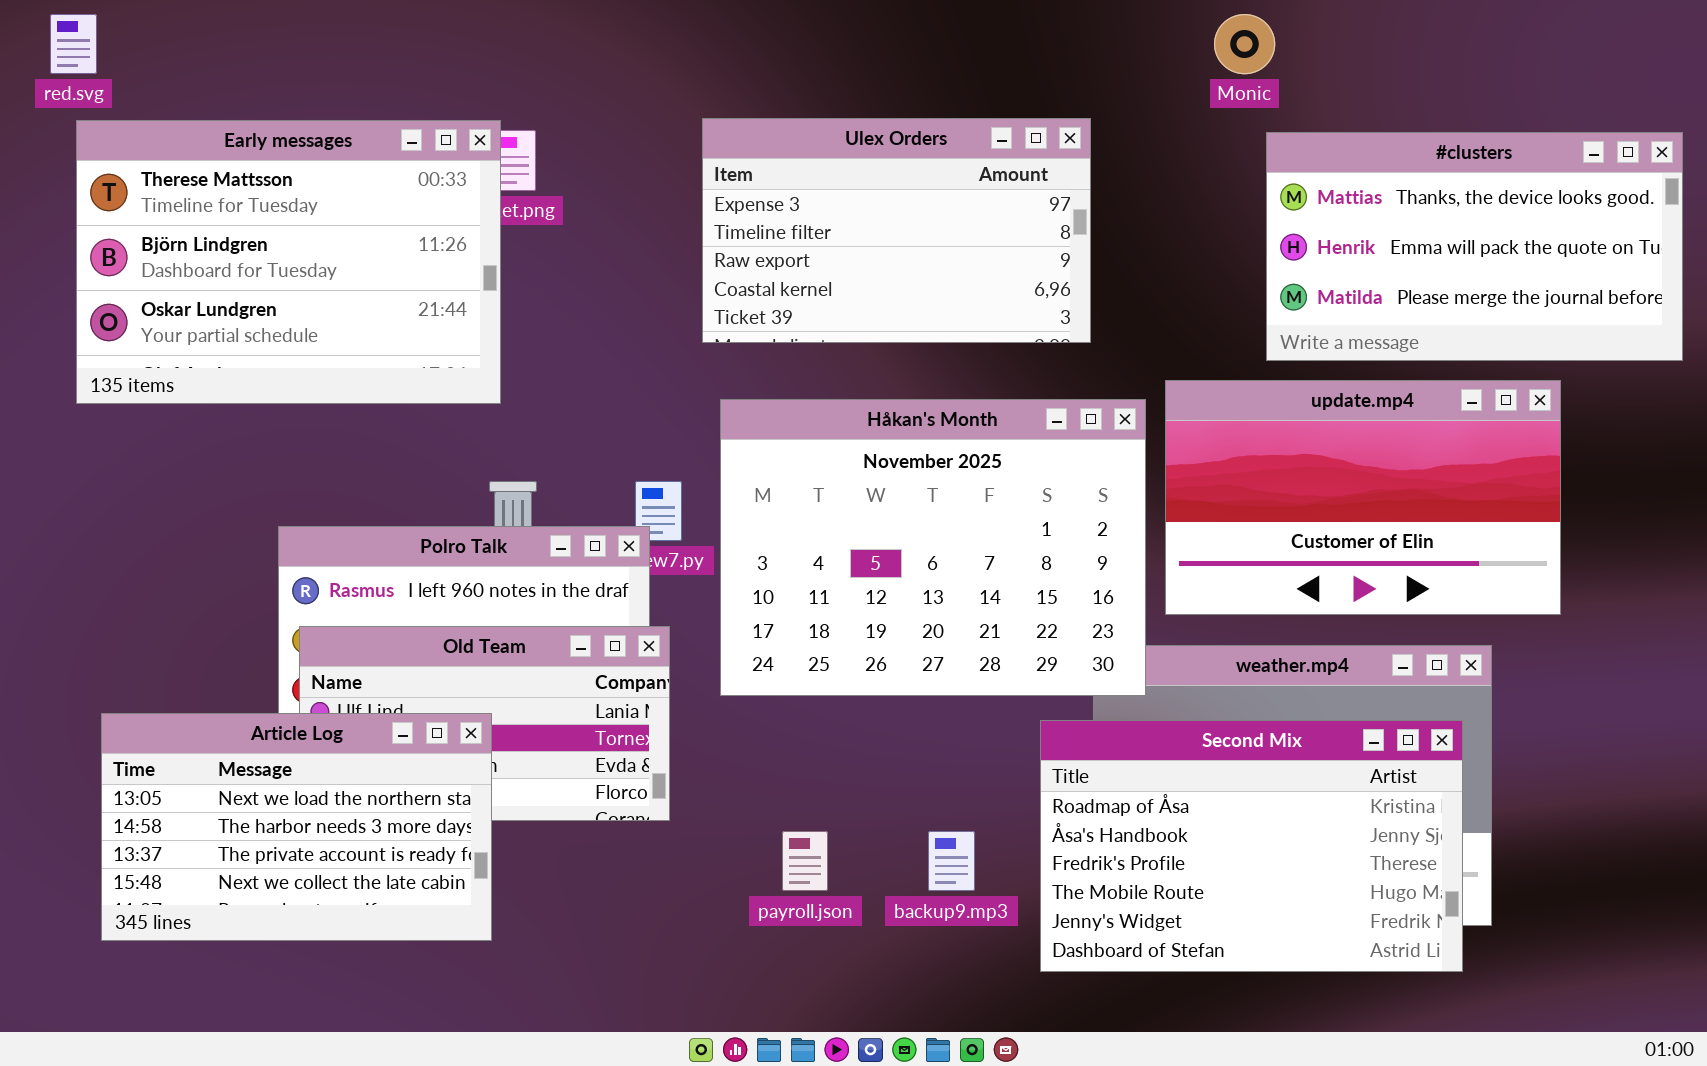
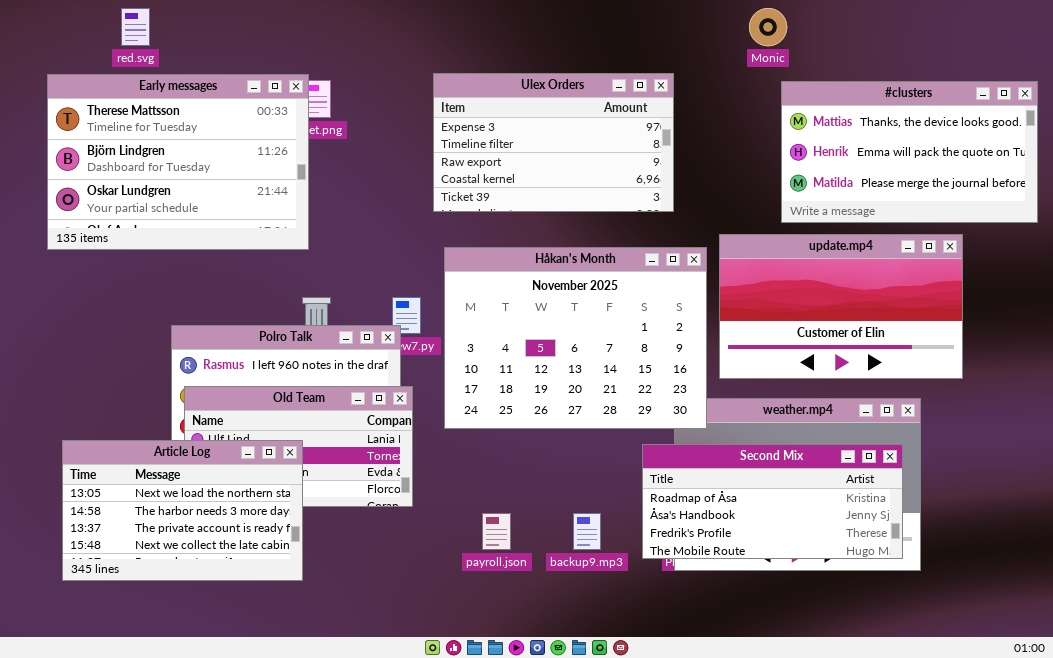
red.svg: [50,14,97,74] -> [121,8,150,46], moved
Second Mix: [1040,720,1463,972] -> [642,444,903,559], resized

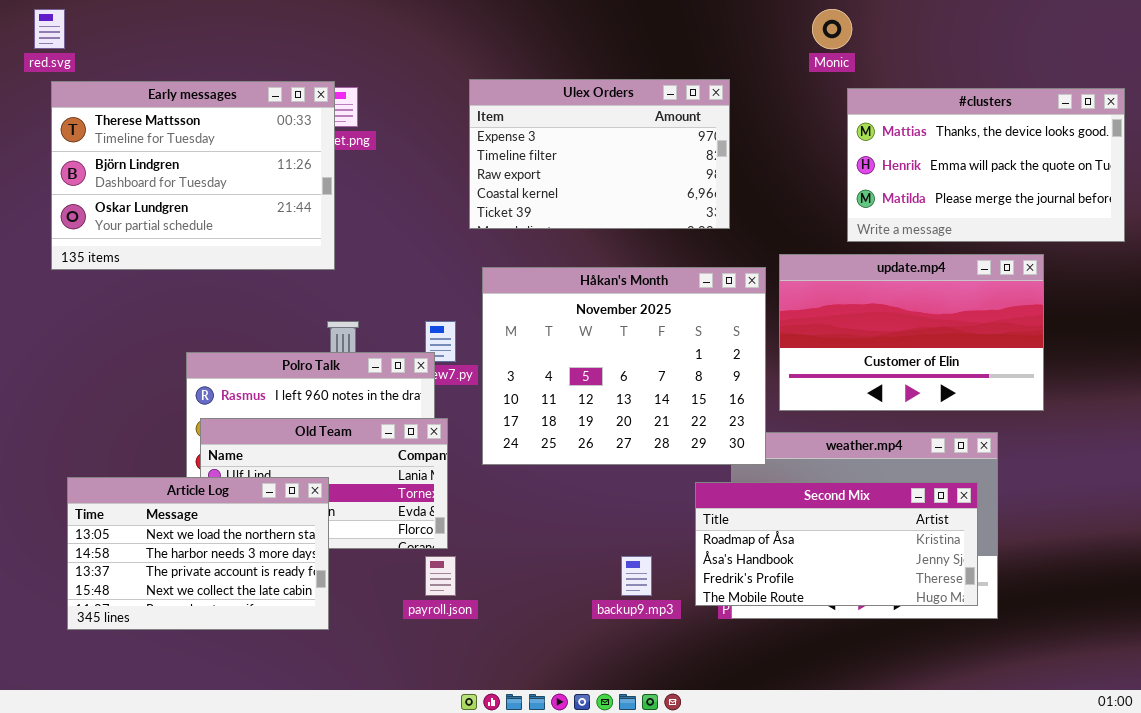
red.svg: [121,8,150,46] -> [34,9,65,49], moved
payroll.json: [482,513,511,550] -> [425,556,456,596], moved

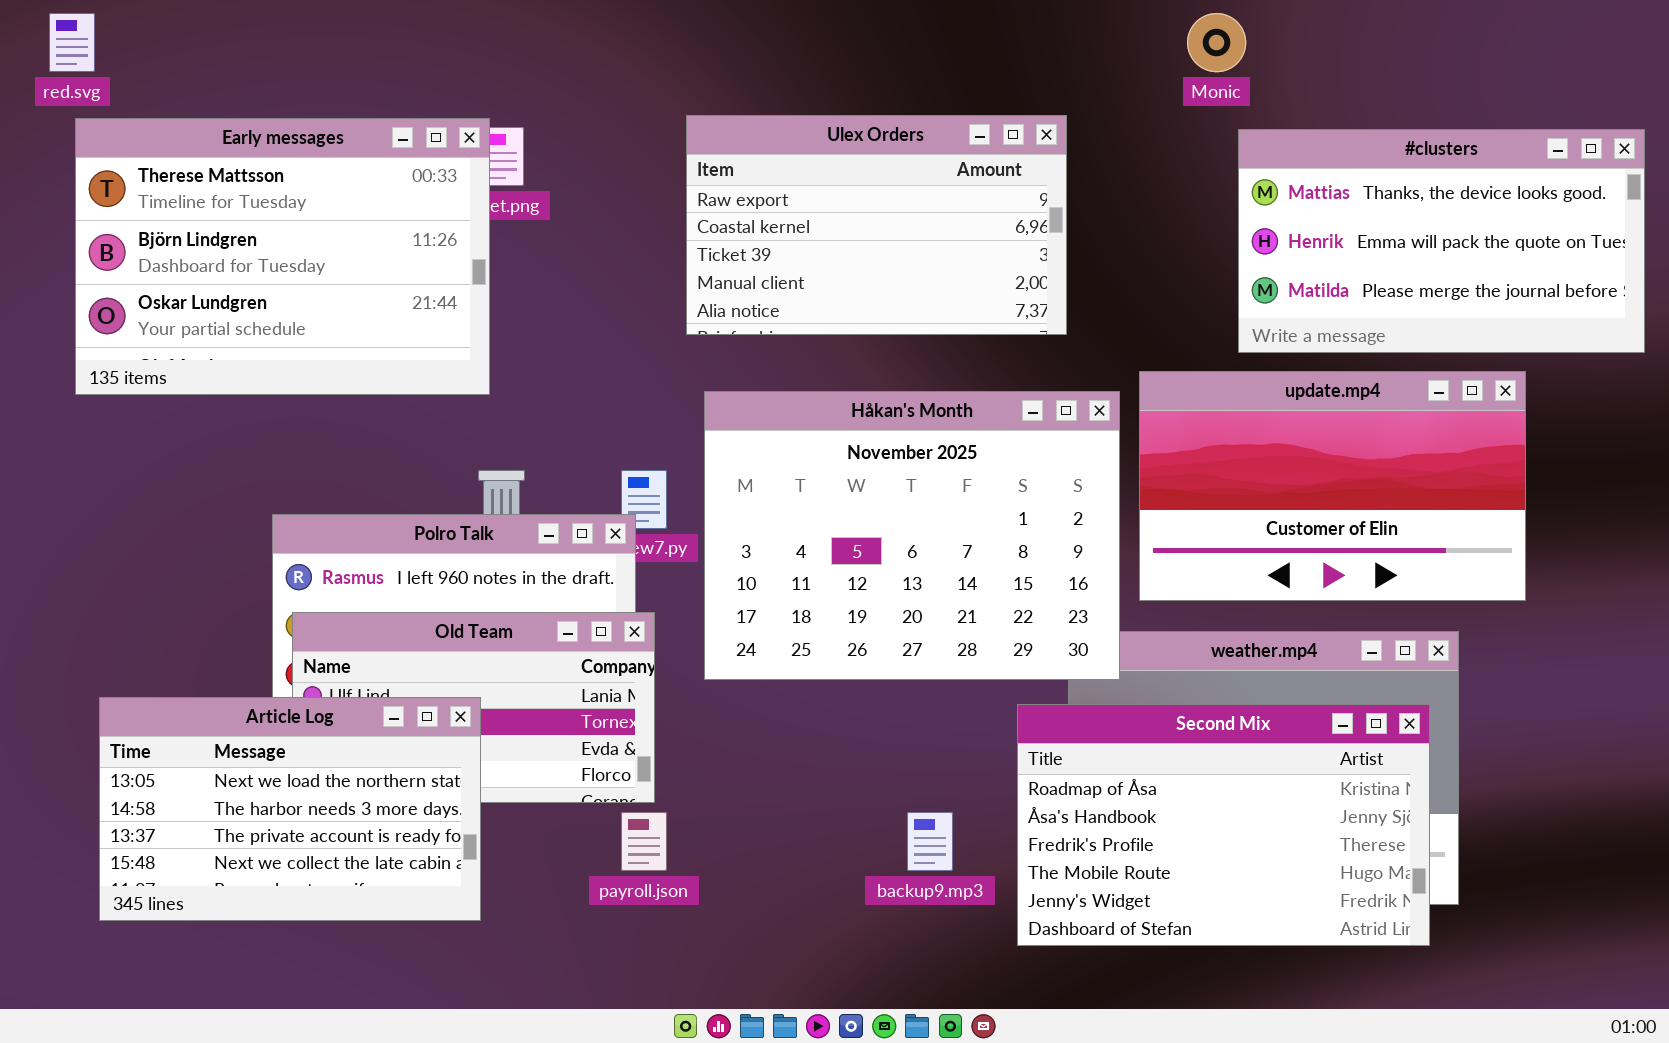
Ulex Orders: [469,79,730,229] -> [686,115,1067,335], scrolled down 2 rows
Second Mix: [695,482,978,606] -> [1017,704,1430,946], resized

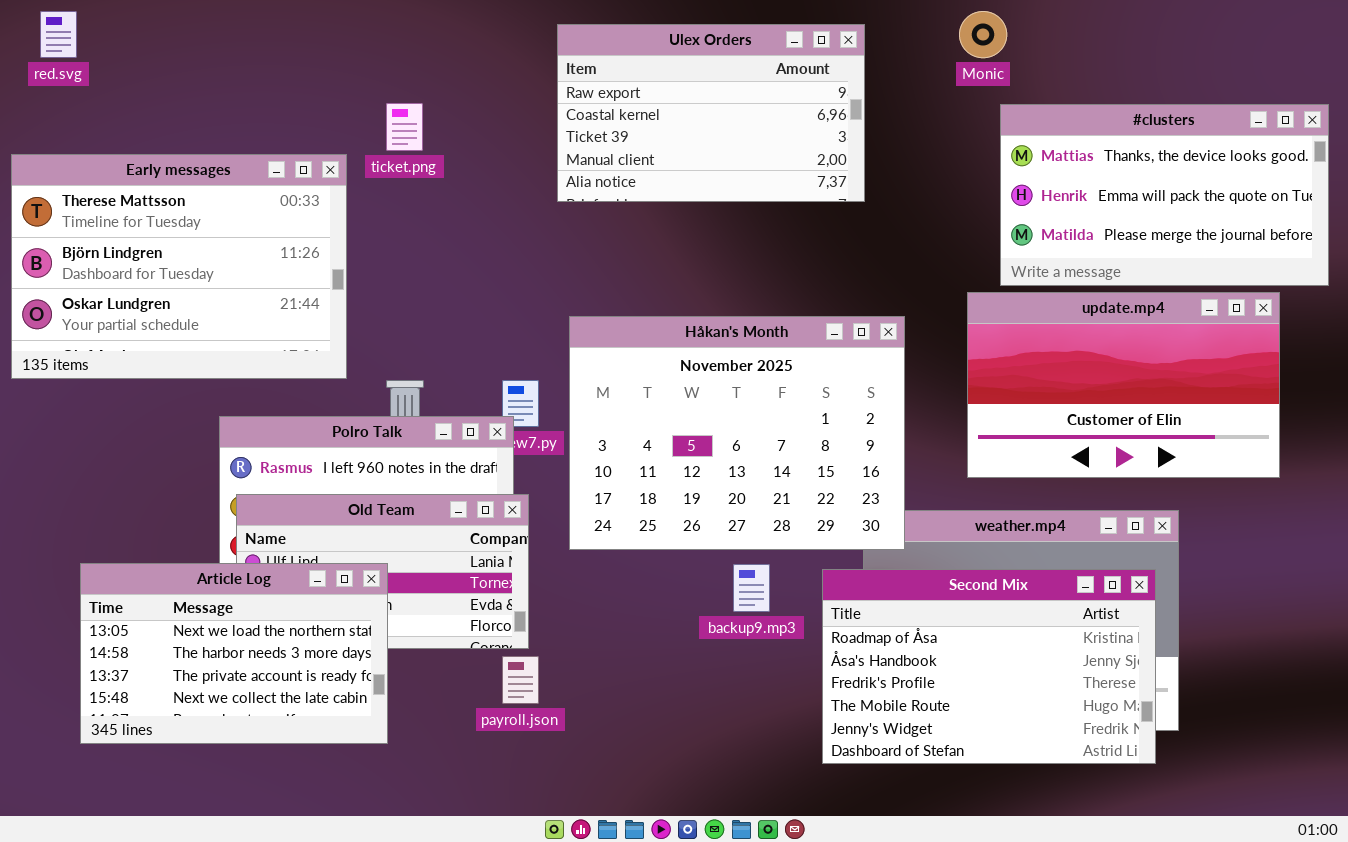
Ulex Orders: [686,115,1067,335] -> [557,24,865,202], moved
Early messages: [75,118,490,395] -> [11,154,347,379], moved
update.mp4: [1139,371,1526,601] -> [967,292,1280,478], moved
backup9.mp3: [907,812,953,871] -> [733,564,770,612], moved

